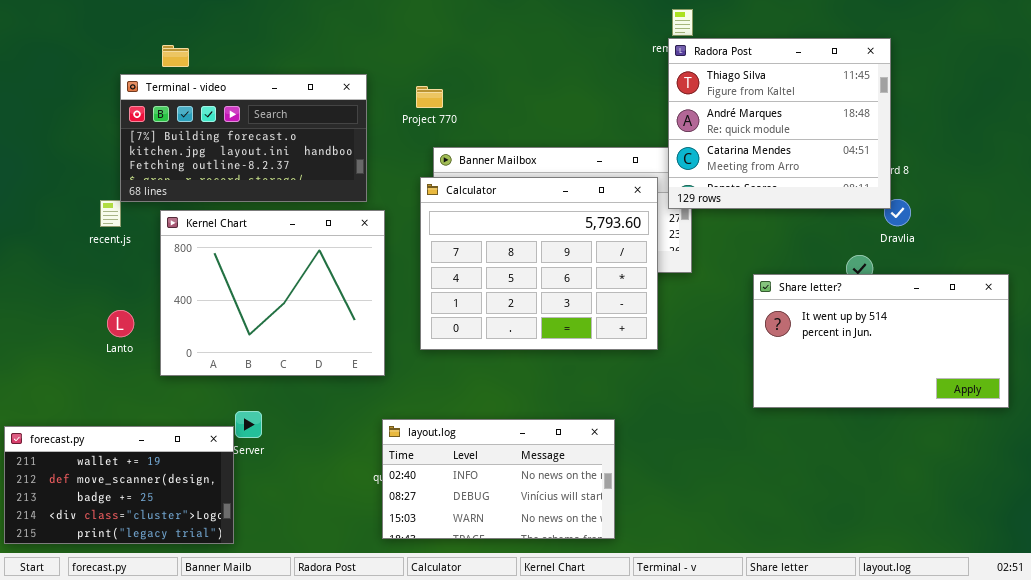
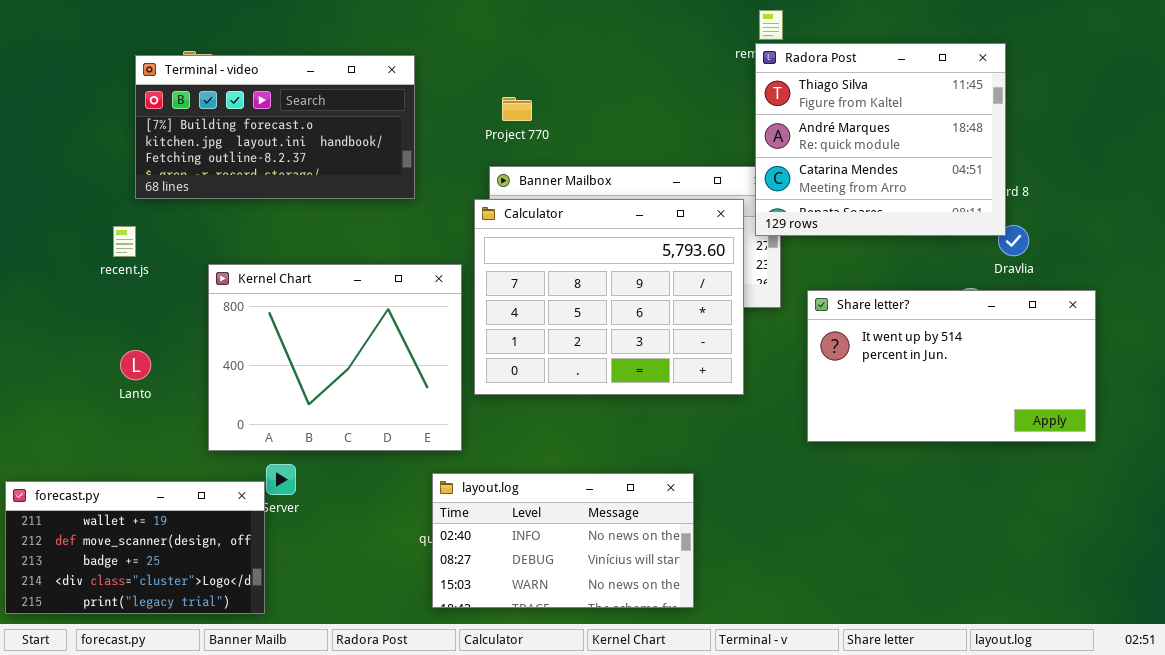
Terminal - video: [120,74,367,202] -> [135,55,415,199], moved
Project 770: [416,86,443,108] -> [502,97,532,121], moved
Kernel Chart: [160,210,385,376] -> [208,264,462,451], moved
Share letter?: [753,274,1009,408] -> [807,290,1096,442], moved

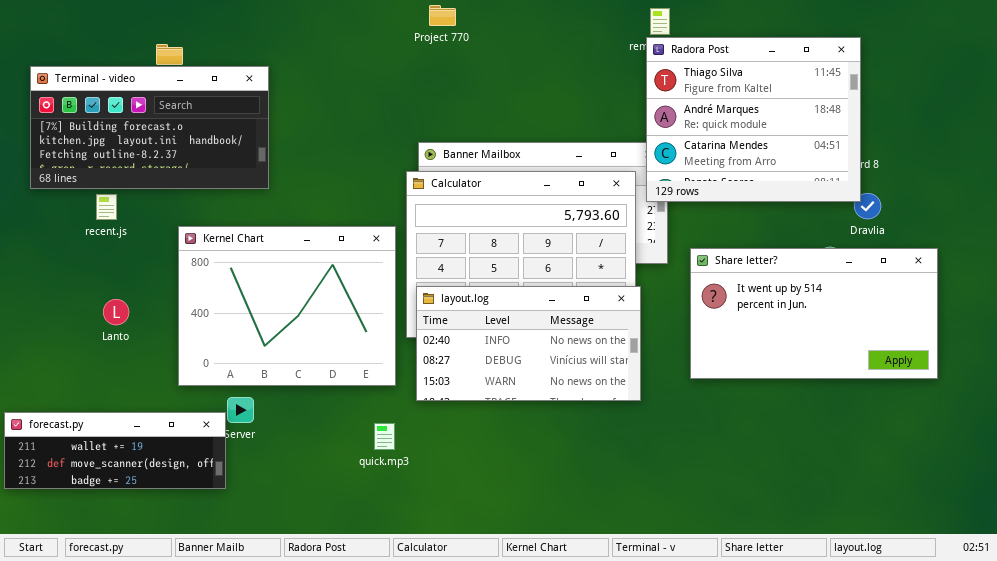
Terminal - video: [135,55,415,199] -> [30,66,269,189], moved
Project 770: [502,97,532,121] -> [429,5,456,26], moved
layout.log: [432,473,694,608] -> [416,286,641,401], moved
forecast.py: [5,481,265,614] -> [4,412,226,489], resized

